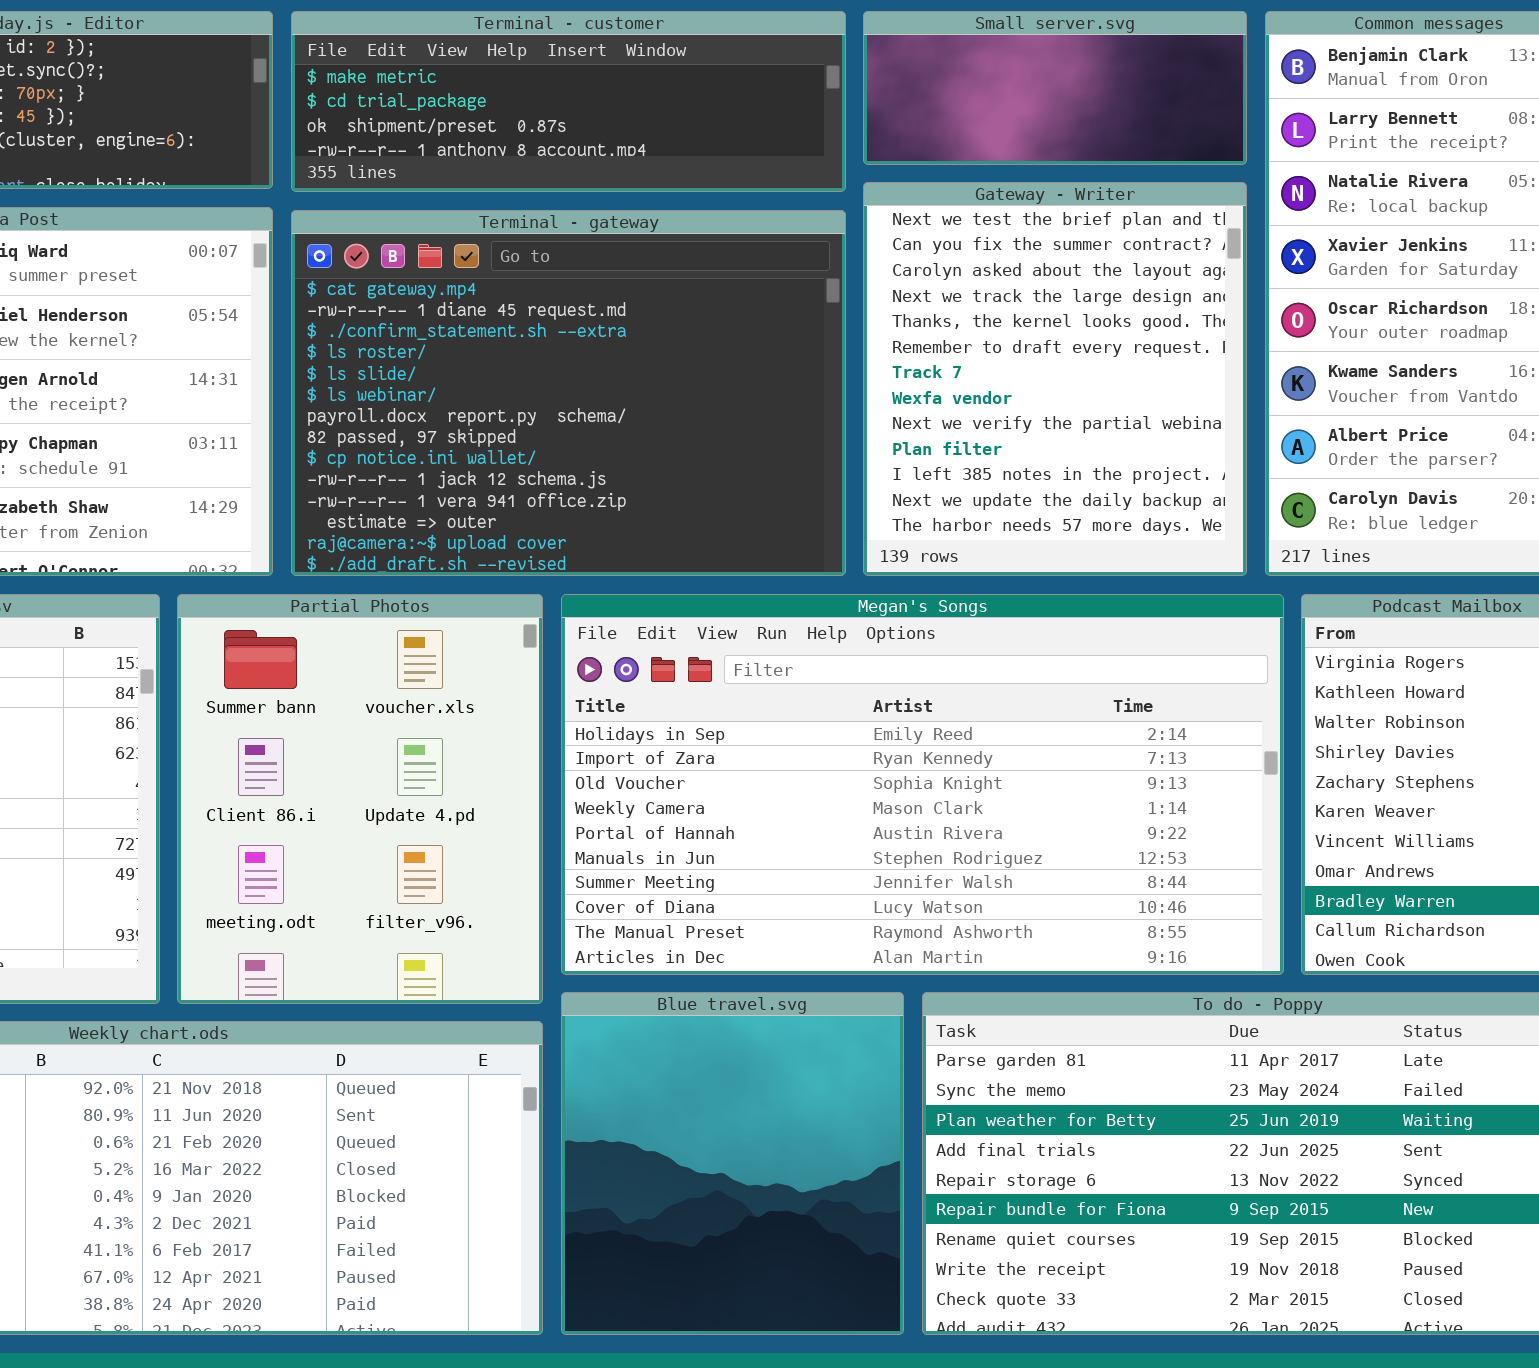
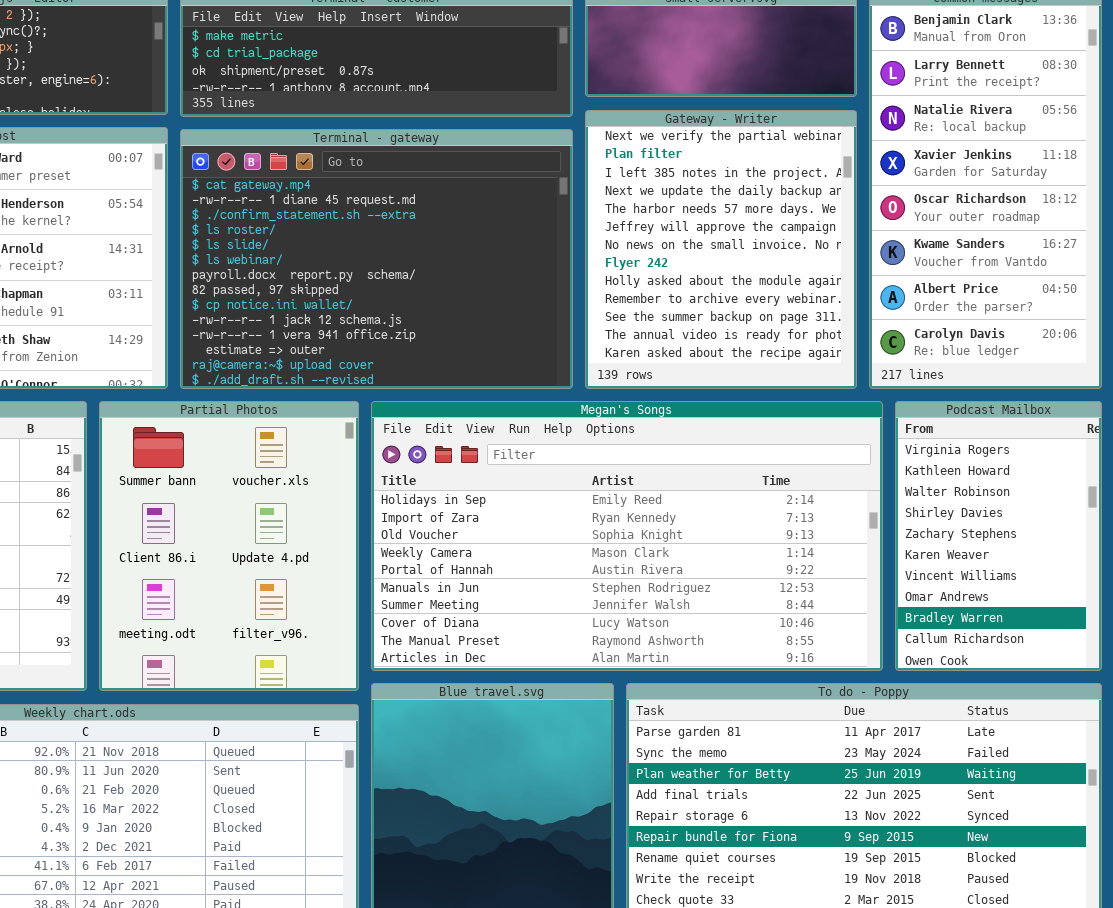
Gateway - Writer: [863,182,1247,576] -> [585,110,857,389], scrolled down 8 rows

